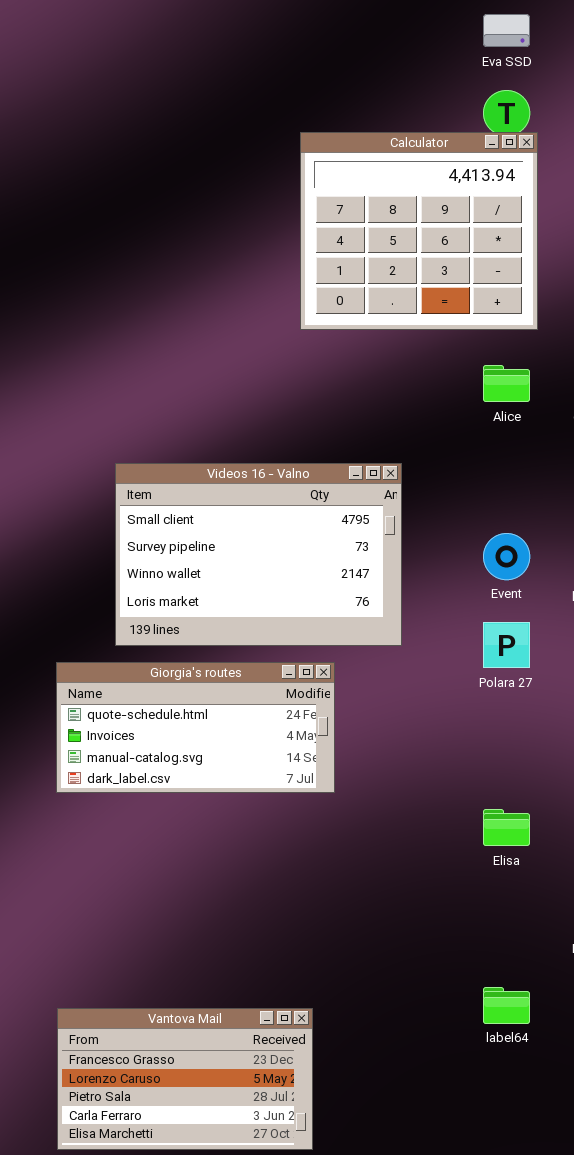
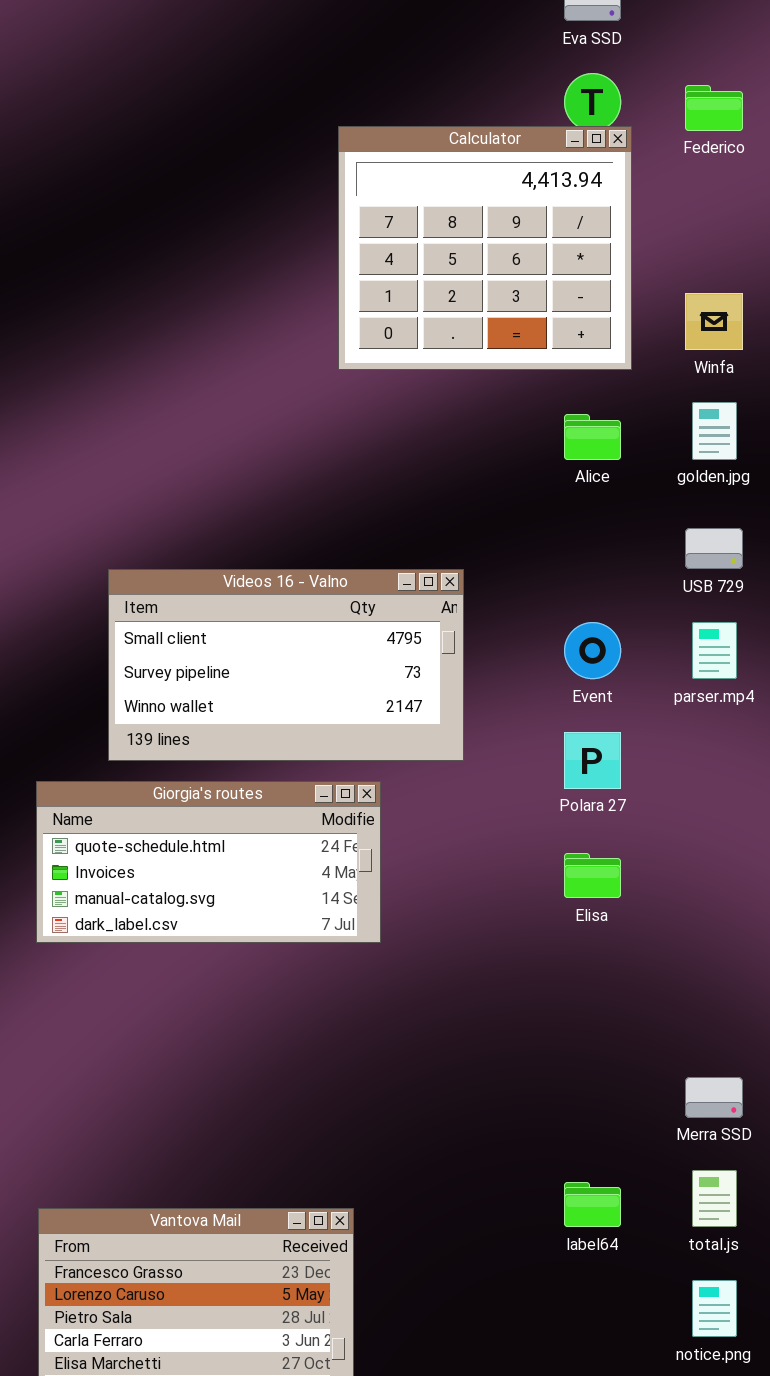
Videos 16 - Valno: [115,463,402,646] -> [108,569,464,761], resized
Elisa: [483,809,530,846] -> [564,853,621,898], moved

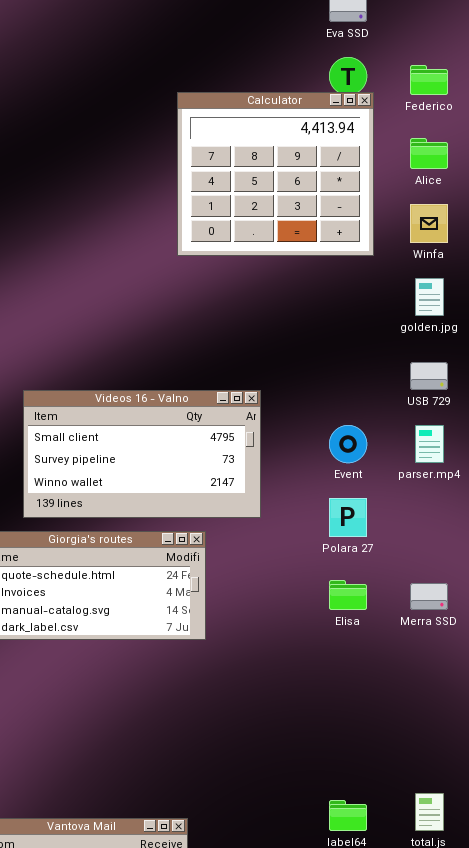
Alice: [564,414,621,460] -> [410,138,448,169], moved
Merra SSD: [685,1077,743,1118] -> [410,583,448,610], moved

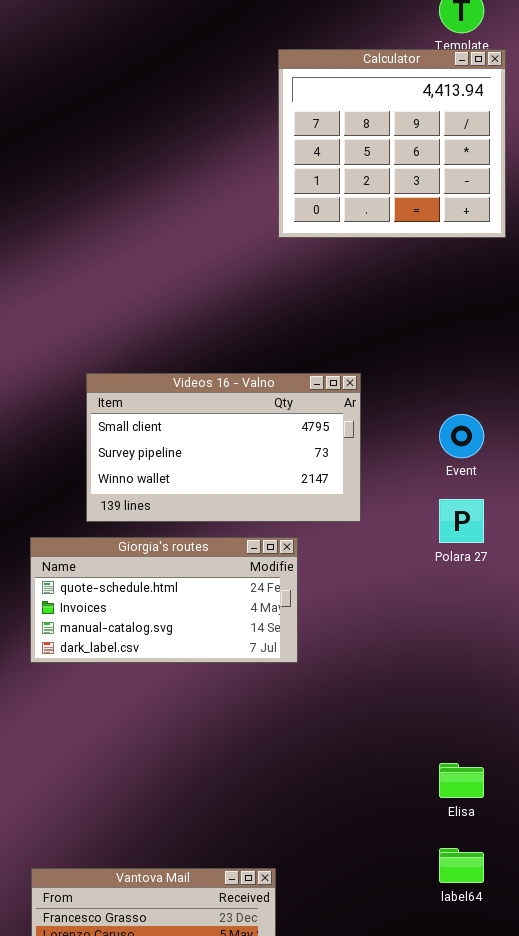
Calculator: [177,92,374,256] -> [278,49,506,238], moved
Elisa: [329,580,367,610] -> [439,763,484,798], moved

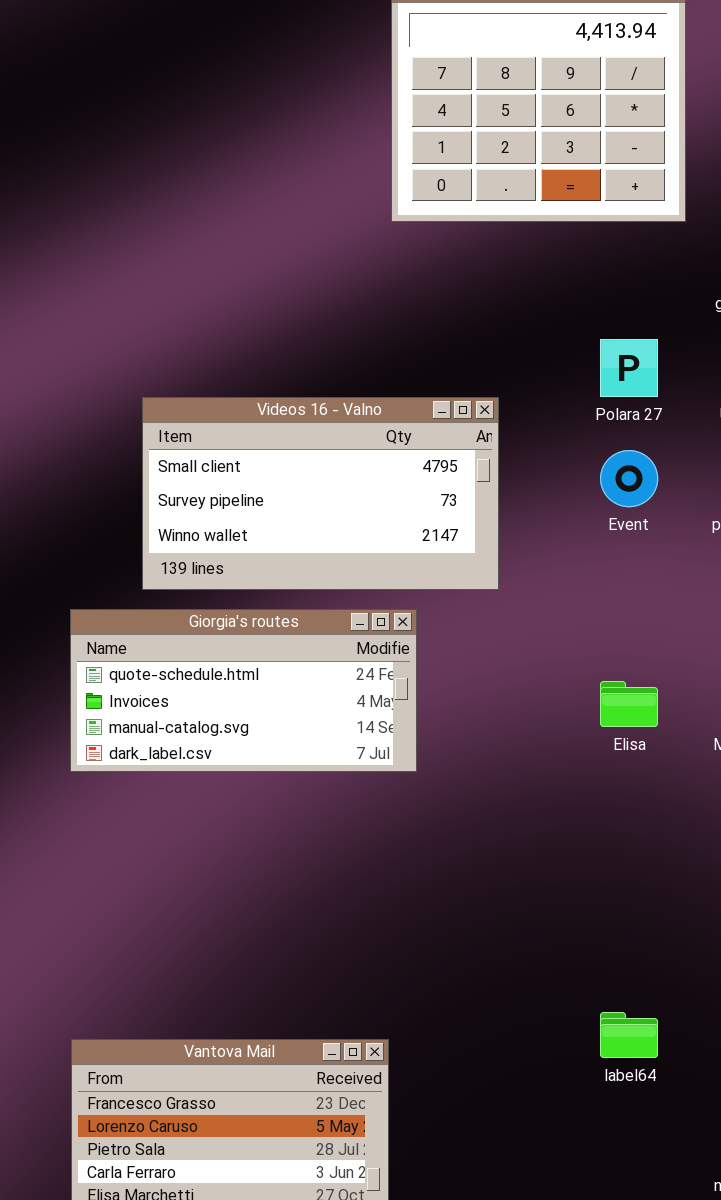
Polara 27: [439,499,484,543] -> [600,339,658,397], moved
Elisa: [439,763,484,798] -> [600,681,658,727], moved

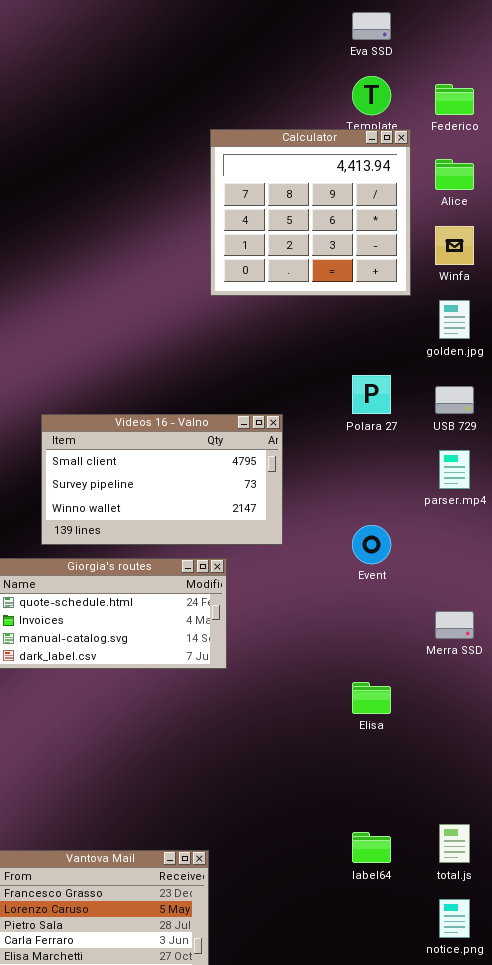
Event: [600,450,658,507] -> [352,525,391,564], moved
Elisa: [600,681,658,727] -> [352,682,391,714], moved

